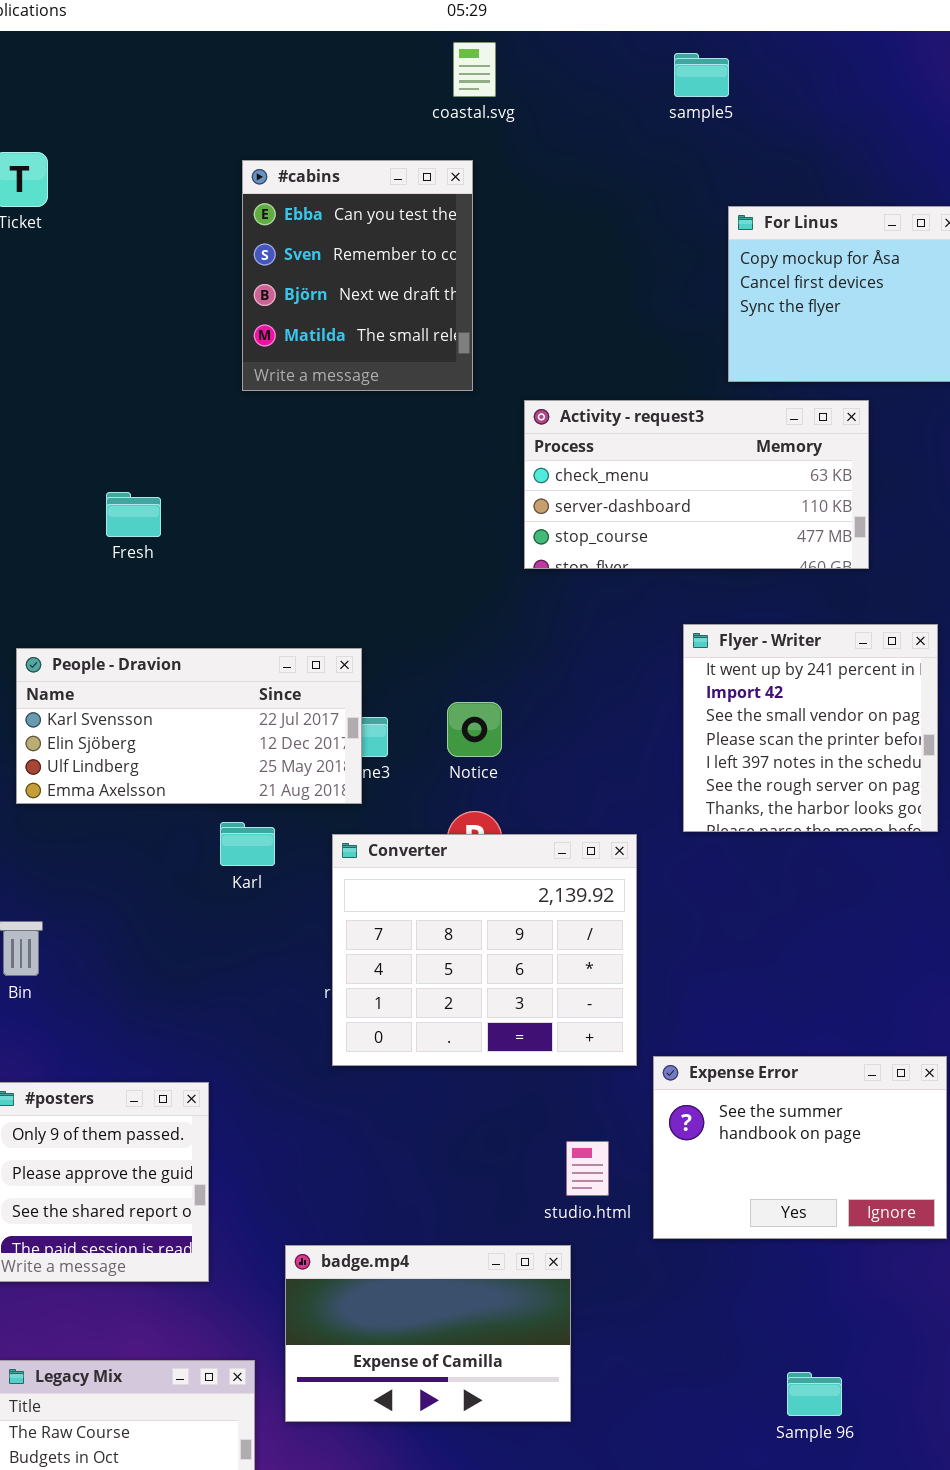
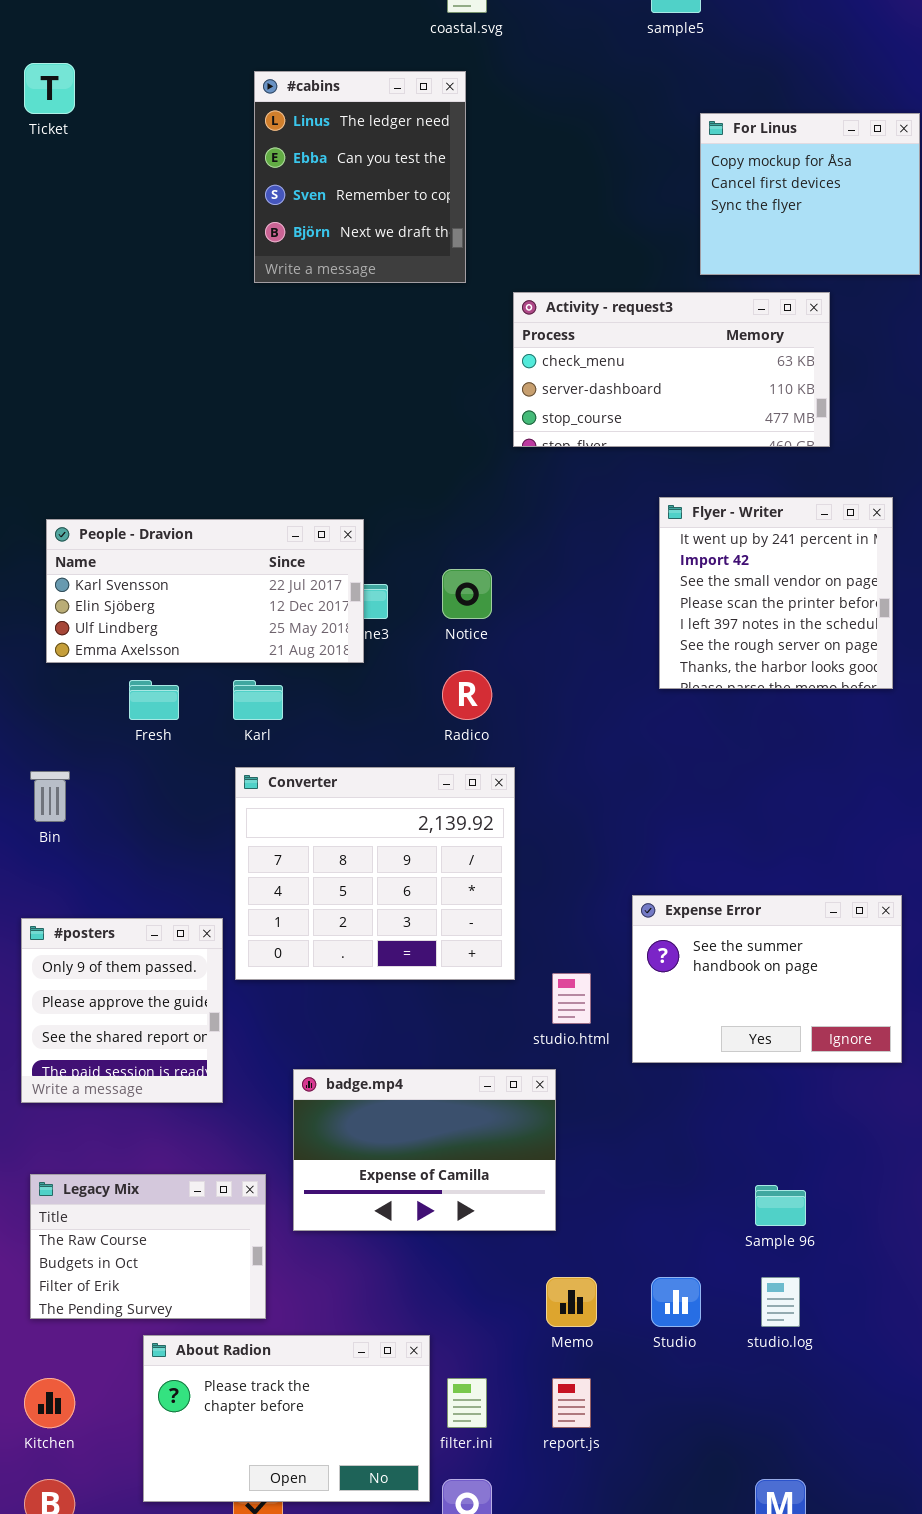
#cabins: [242,160,473,391] -> [254,71,466,283], scrolled up 1 row
Fresh: [106,492,161,537] -> [129,680,179,720], moved
Converter: [332,834,637,1066] -> [235,767,515,980], moved

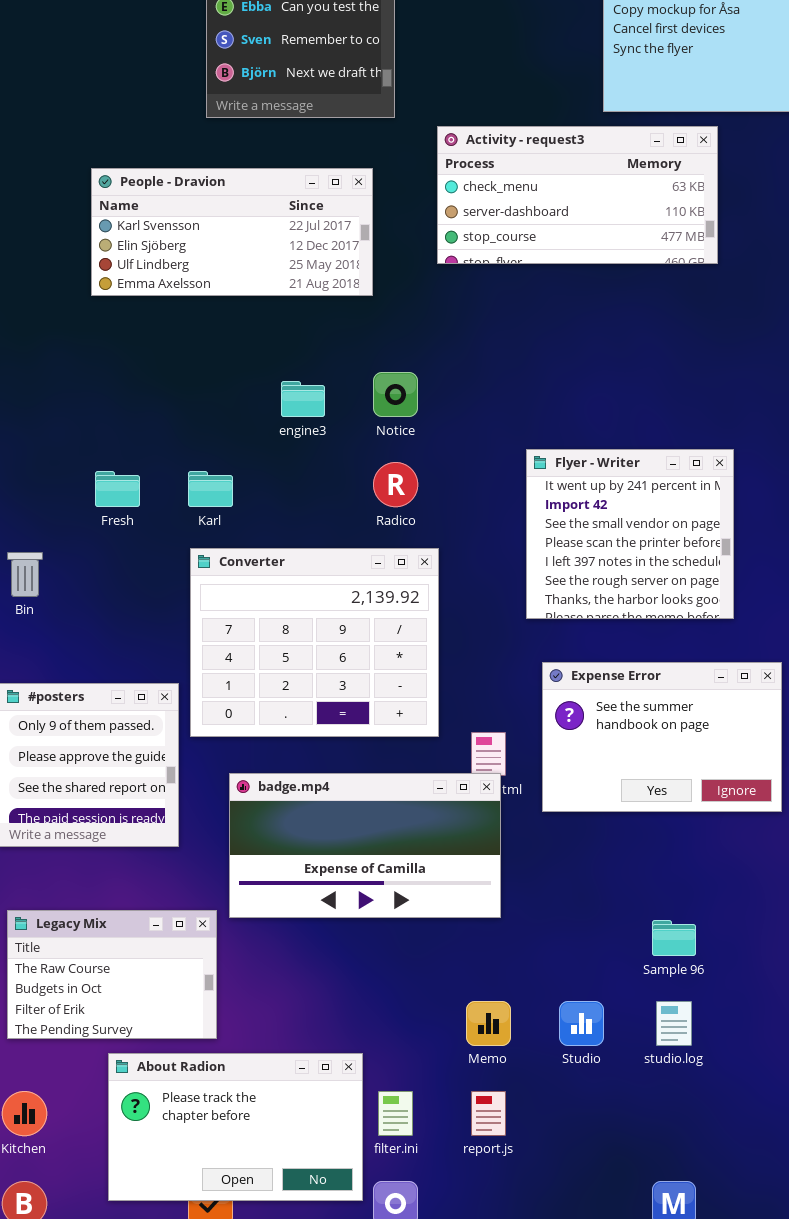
Flyer - Writer: [659,497,893,689] -> [526,449,734,619], moved
People - Dravion: [46,519,364,663] -> [91,168,373,296], moved
badge.mp4: [293,1069,556,1231] -> [229,773,501,918], moved, resized

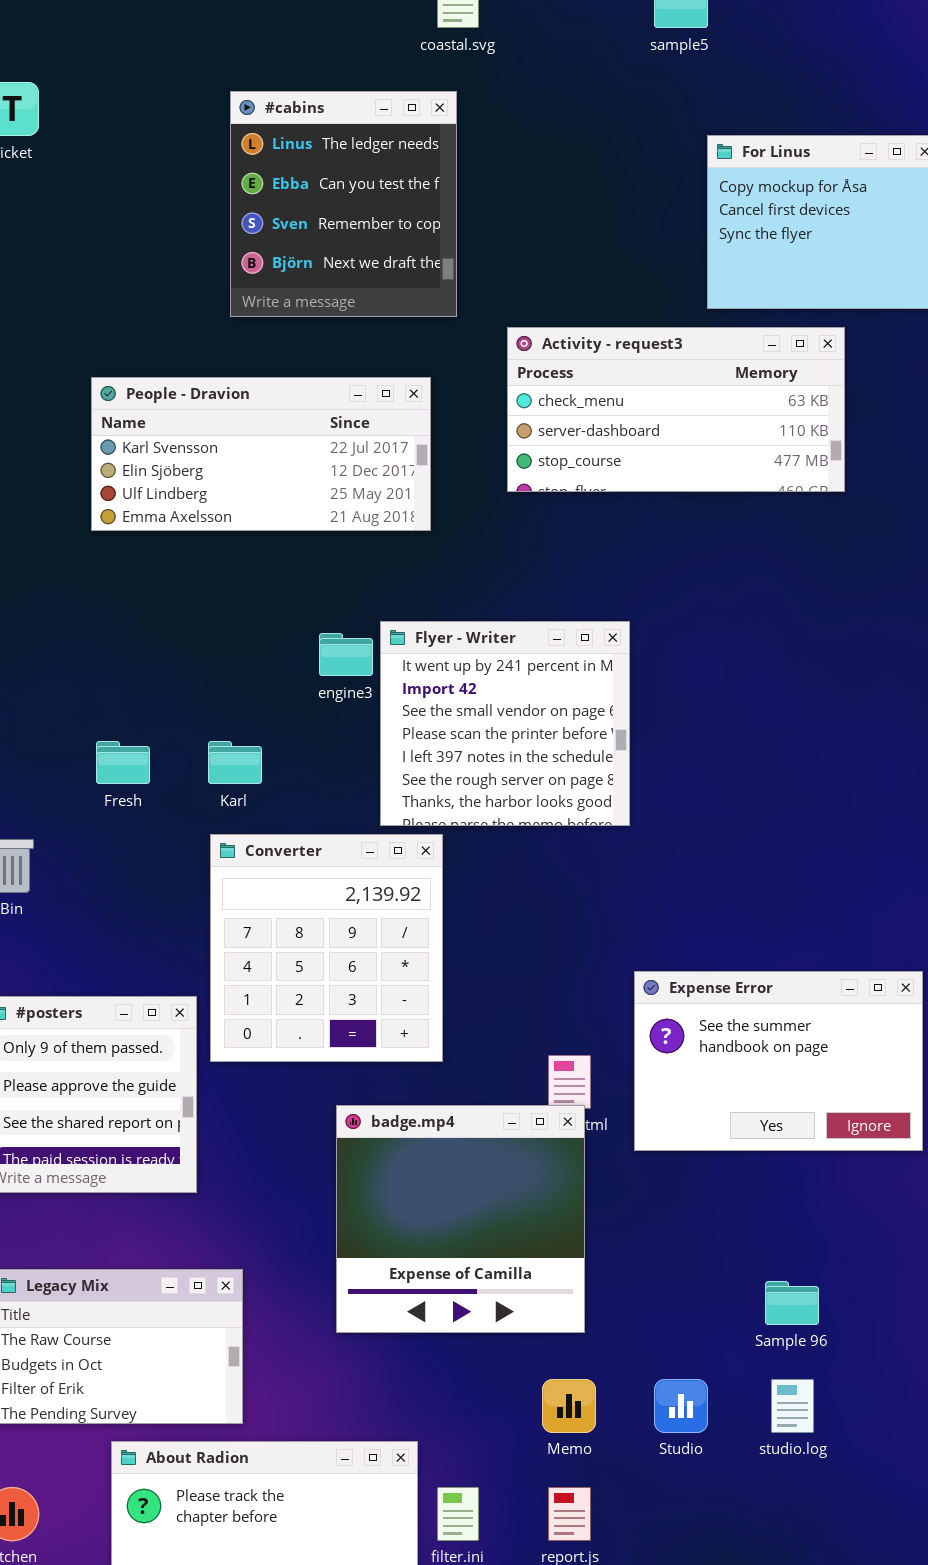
Flyer - Writer: [526,449,734,619] -> [380,621,630,826], moved
Converter: [190,548,439,737] -> [210,834,443,1062], resized
badge.mp4: [229,773,501,918] -> [336,1105,585,1333], resized

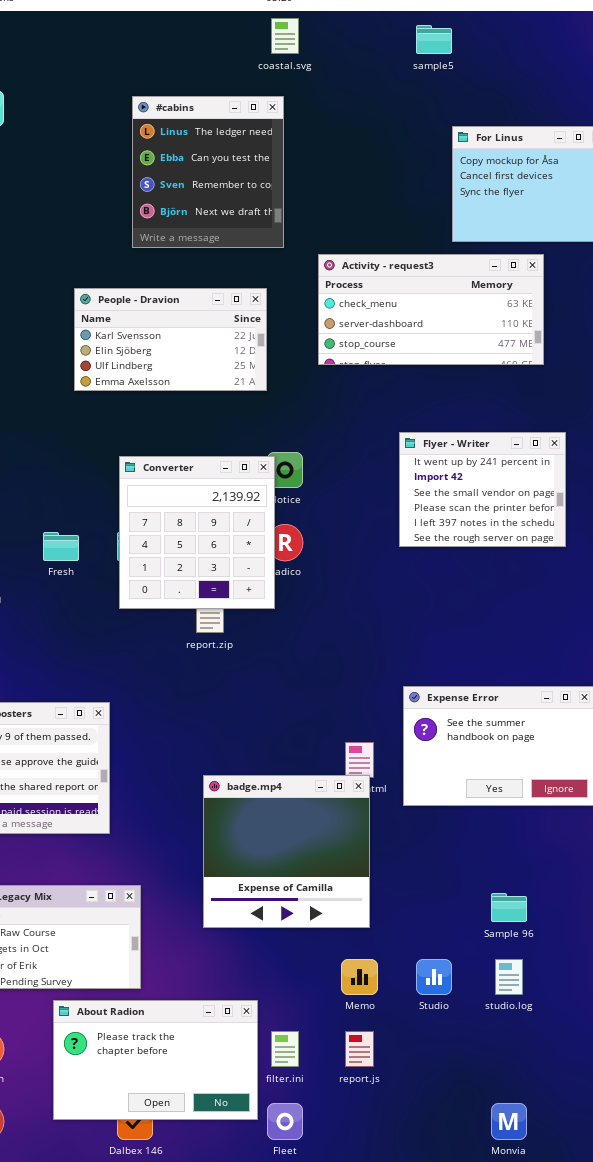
People - Dravion: [91,377,431,531] -> [74,288,267,391], resized
Flyer - Writer: [380,621,630,826] -> [399,432,566,547], moved, resized
Converter: [210,834,443,1062] -> [119,456,275,609], moved

